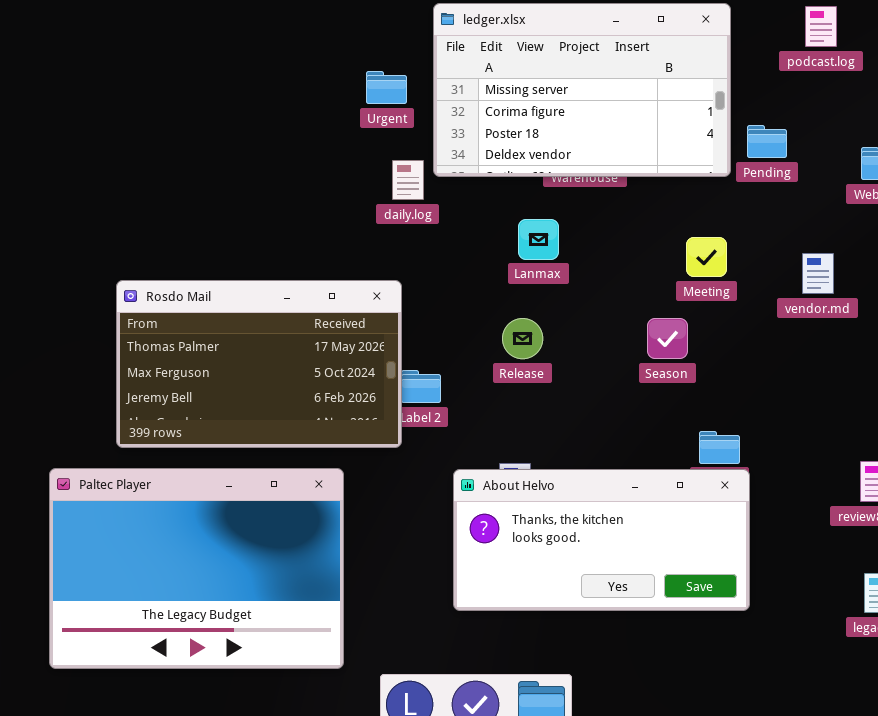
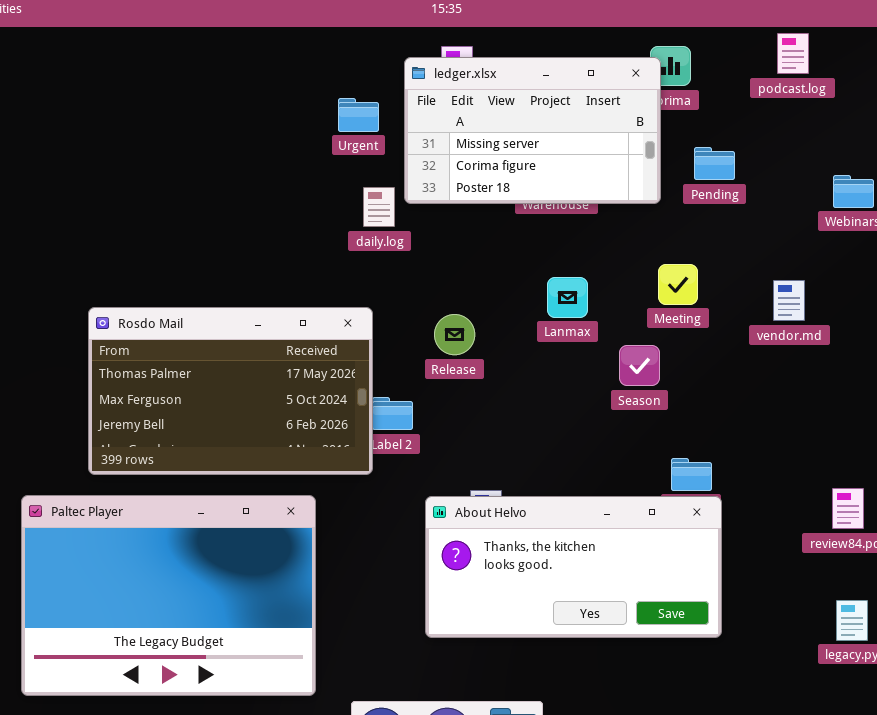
ledger.xlsx: [433,3,731,177] -> [404,57,661,204], resized
Pending: [747,125,787,158] -> [694,147,735,180], moved
Lanmax: [518,219,559,260] -> [547,277,588,318], moved
Release: [502,318,543,359] -> [434,314,475,355], moved

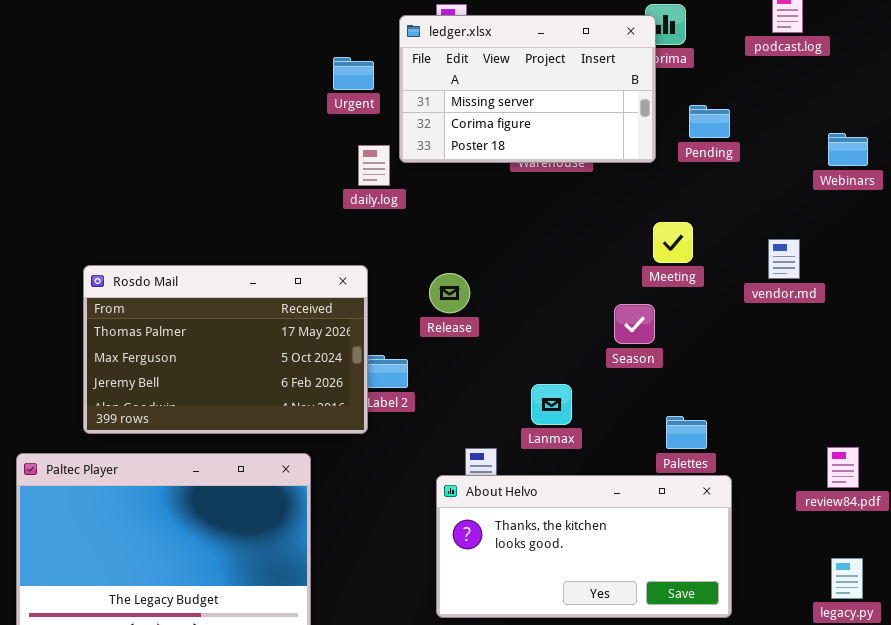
Lanmax: [547,277,588,318] -> [531,384,572,425], moved
About Helvo: [425,496,722,638] -> [436,475,732,618], moved

